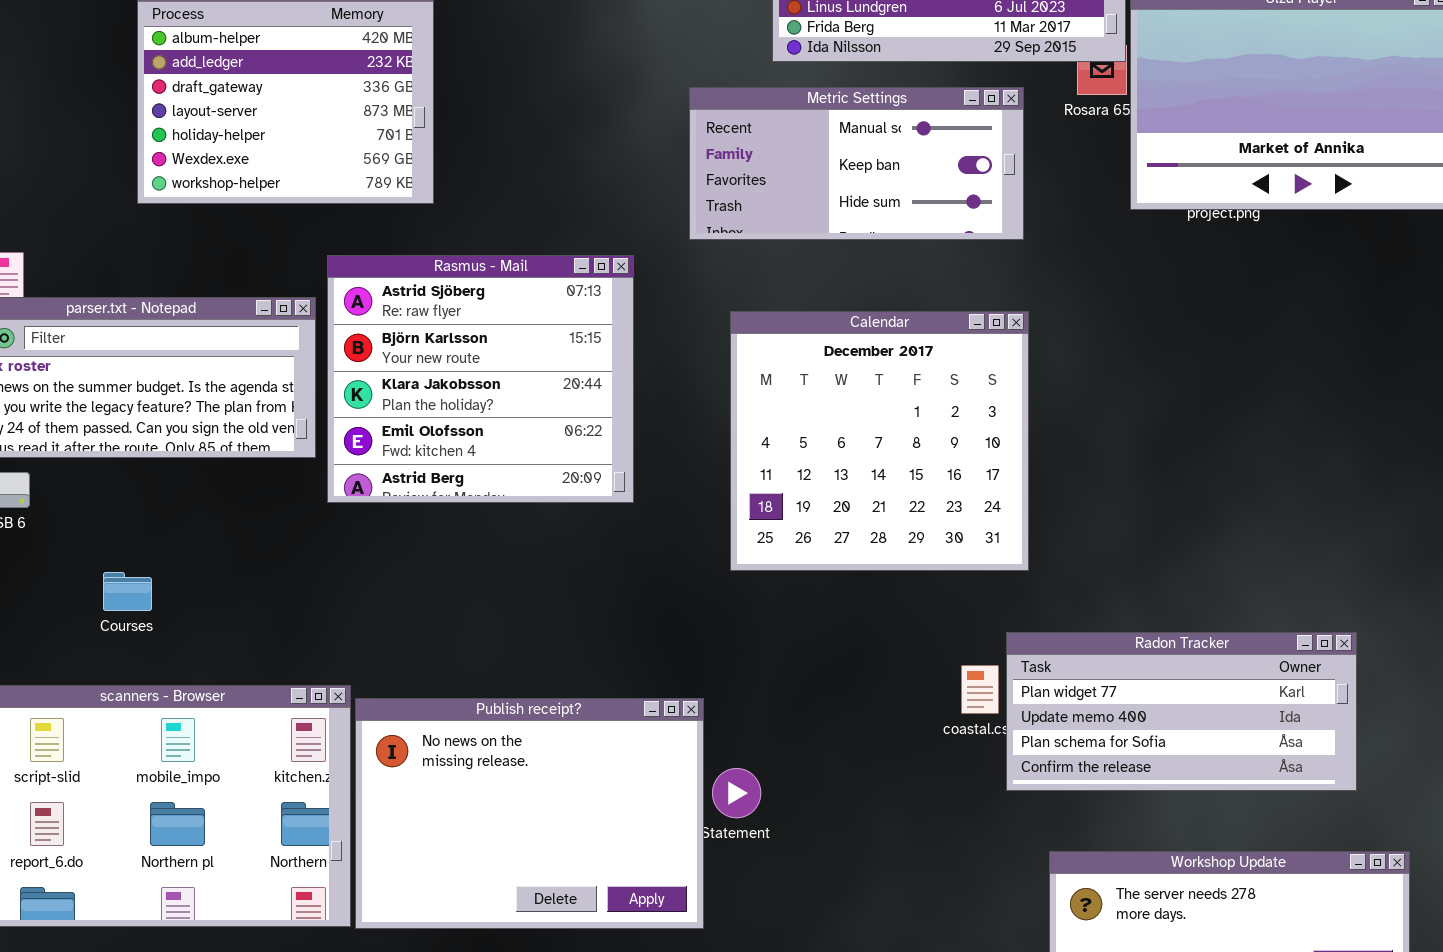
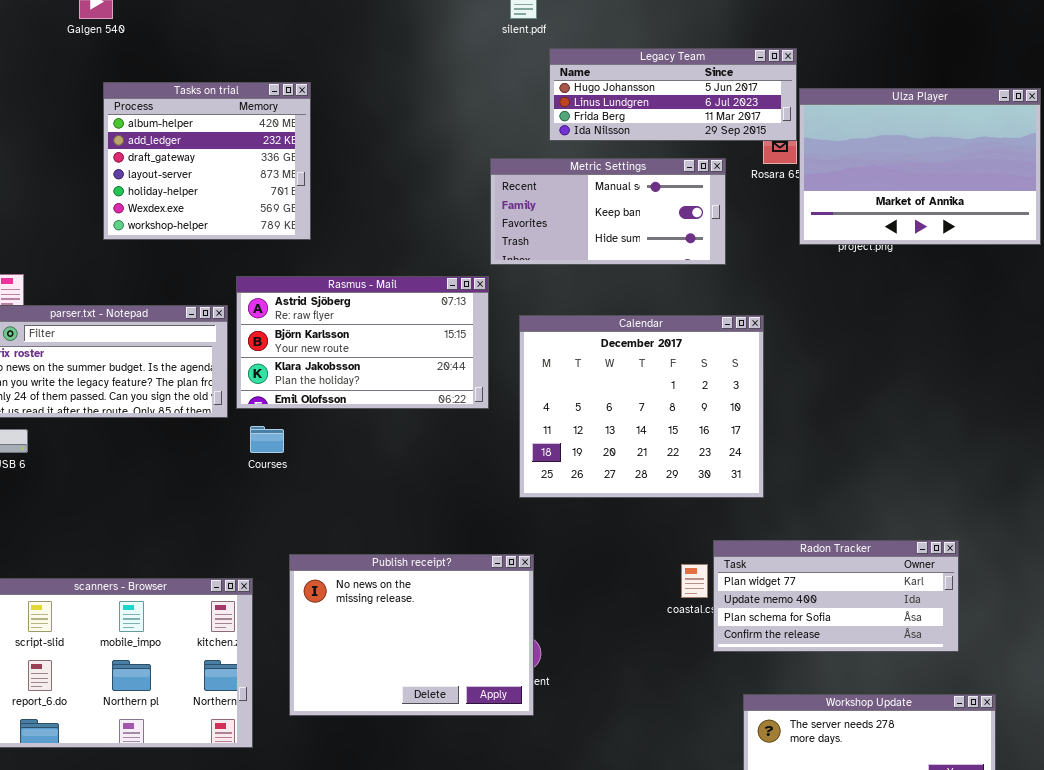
Rasmus - Mail: [327,255,634,503] -> [236,276,489,409], resized
Calendar: [730,311,1029,571] -> [519,315,764,498], resized
Courses: [103,572,152,611] -> [250,426,284,453], moved
Publish receipt?: [355,698,704,929] -> [289,554,534,716], moved

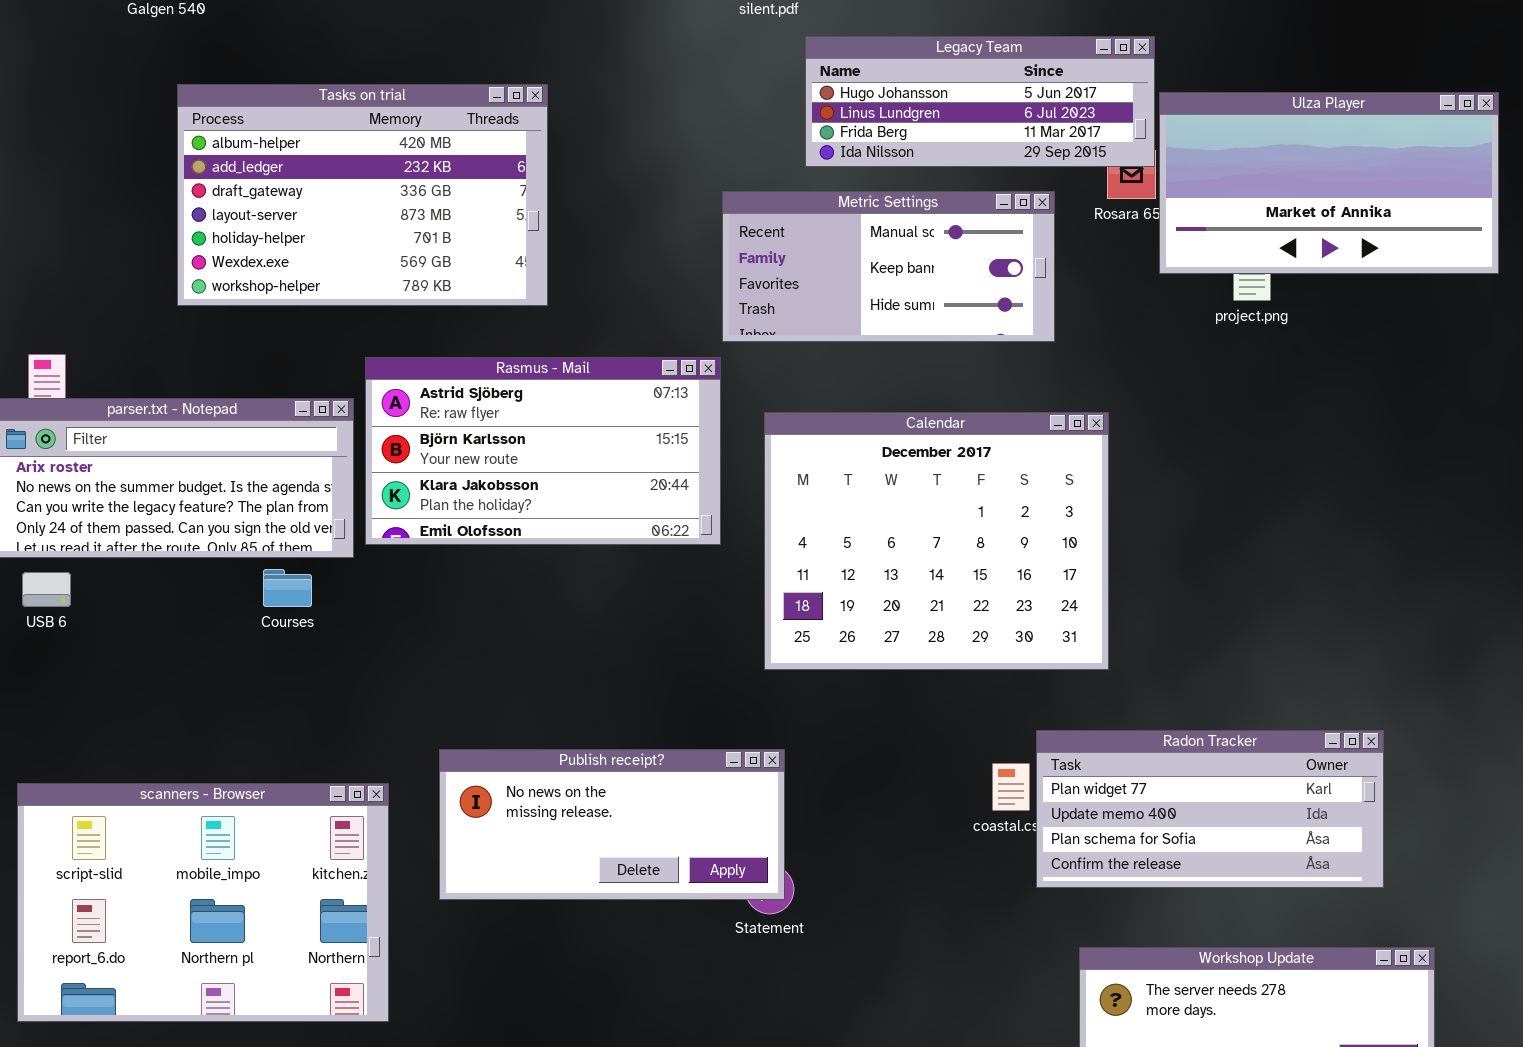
Tasks on trial: [103,82,311,240] -> [177,84,548,306], resized
Ulza Player: [799,88,1041,245] -> [1159,92,1499,274], resized
Courses: [250,426,284,453] -> [263,569,312,607], moved
Publish receipt?: [289,554,534,716] -> [439,749,785,900], resized

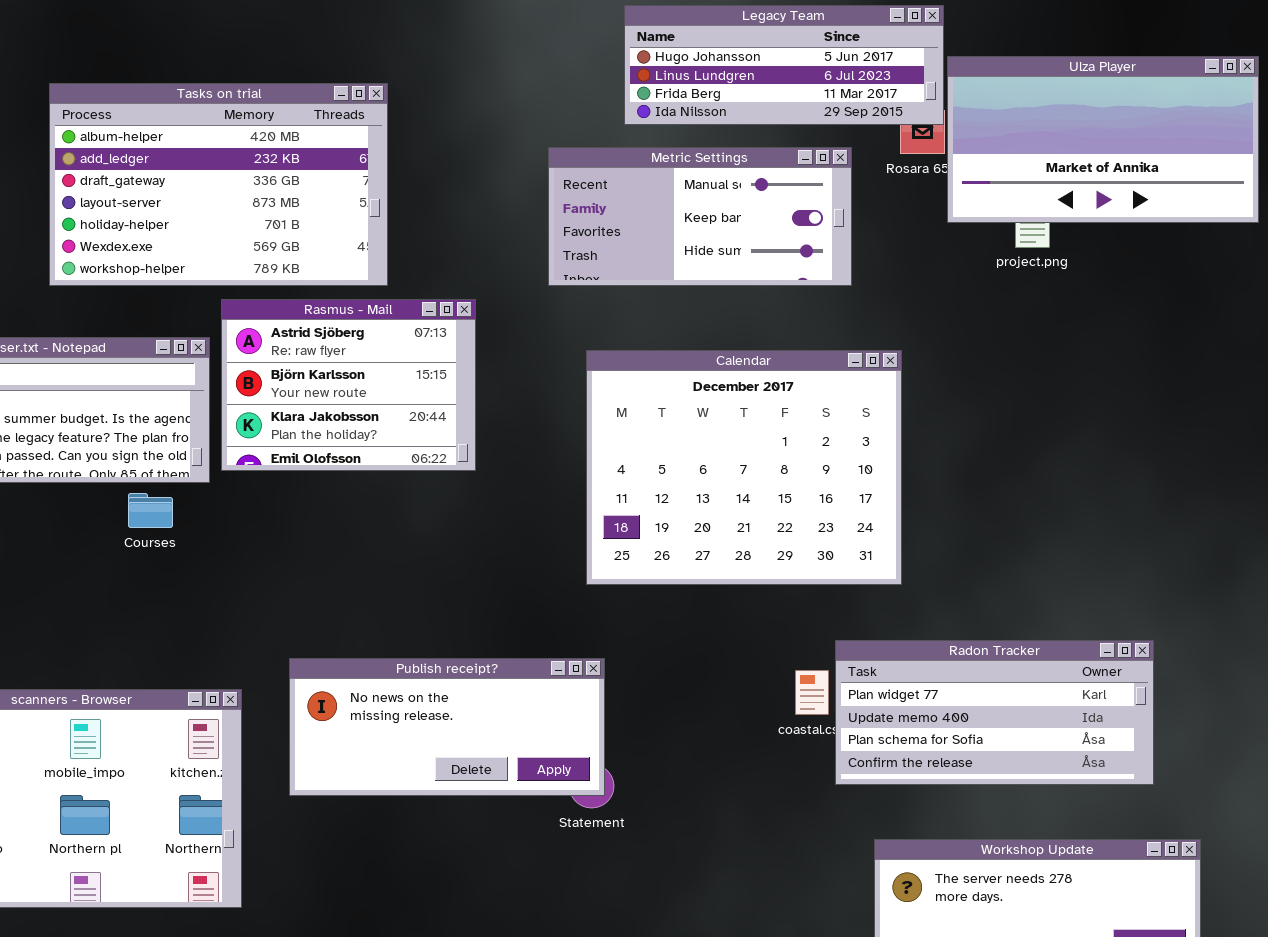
Tasks on trial: [177,84,548,306] -> [49,83,388,286], moved
Rasmus - Mail: [365,357,721,545] -> [221,299,476,471], resized

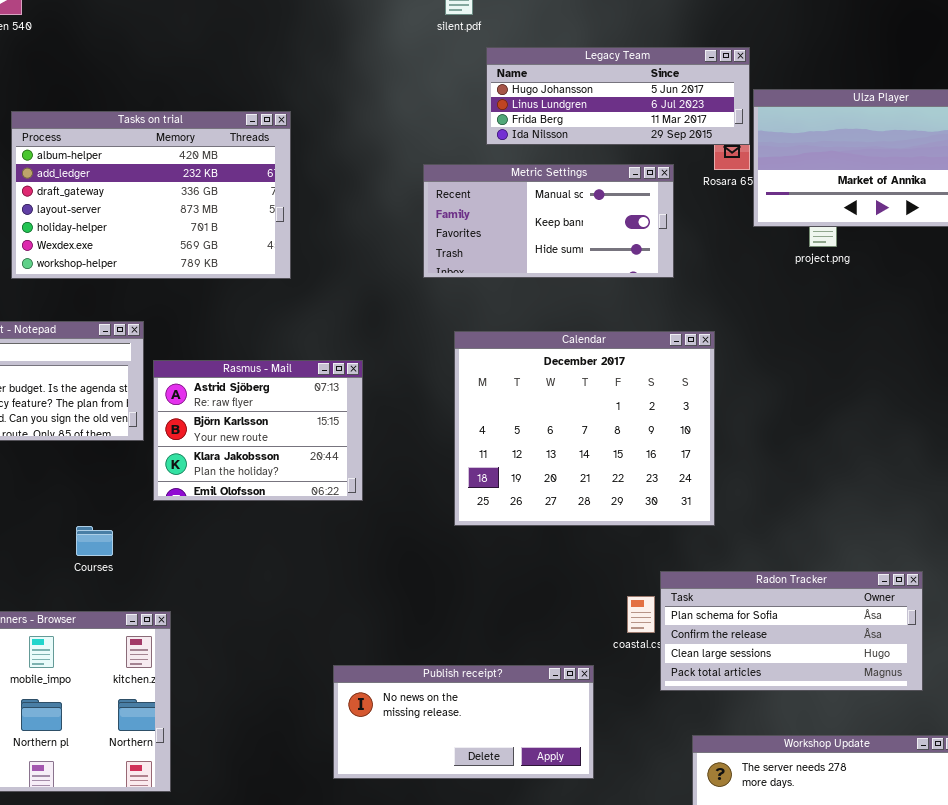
Rasmus - Mail: [221,299,476,471] -> [153,360,363,501], moved
Courses: [128,493,173,528] -> [76,526,113,556], moved
Radon Tracker: [835,640,1154,785] -> [660,571,923,691], scrolled down 2 rows
Publish receipt?: [289,658,605,796] -> [333,665,594,779], moved

